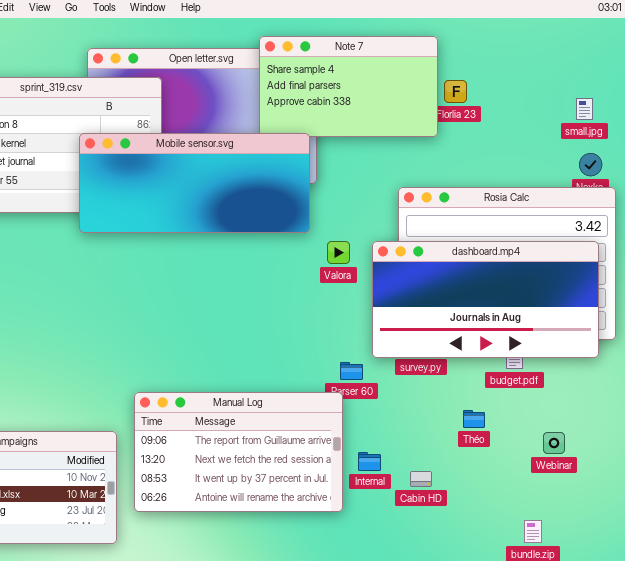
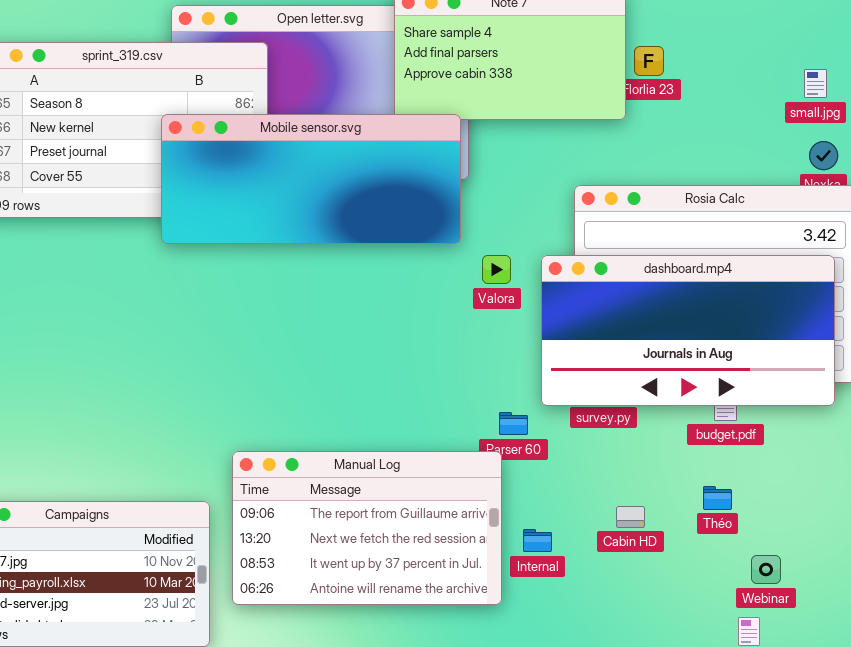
Théo: [463,410,485,428] -> [703,486,732,510], moved
Webinar: [543,432,565,454] -> [751,555,781,584], moved
Cabin HD: [410,471,432,487] -> [616,506,645,528], moved

